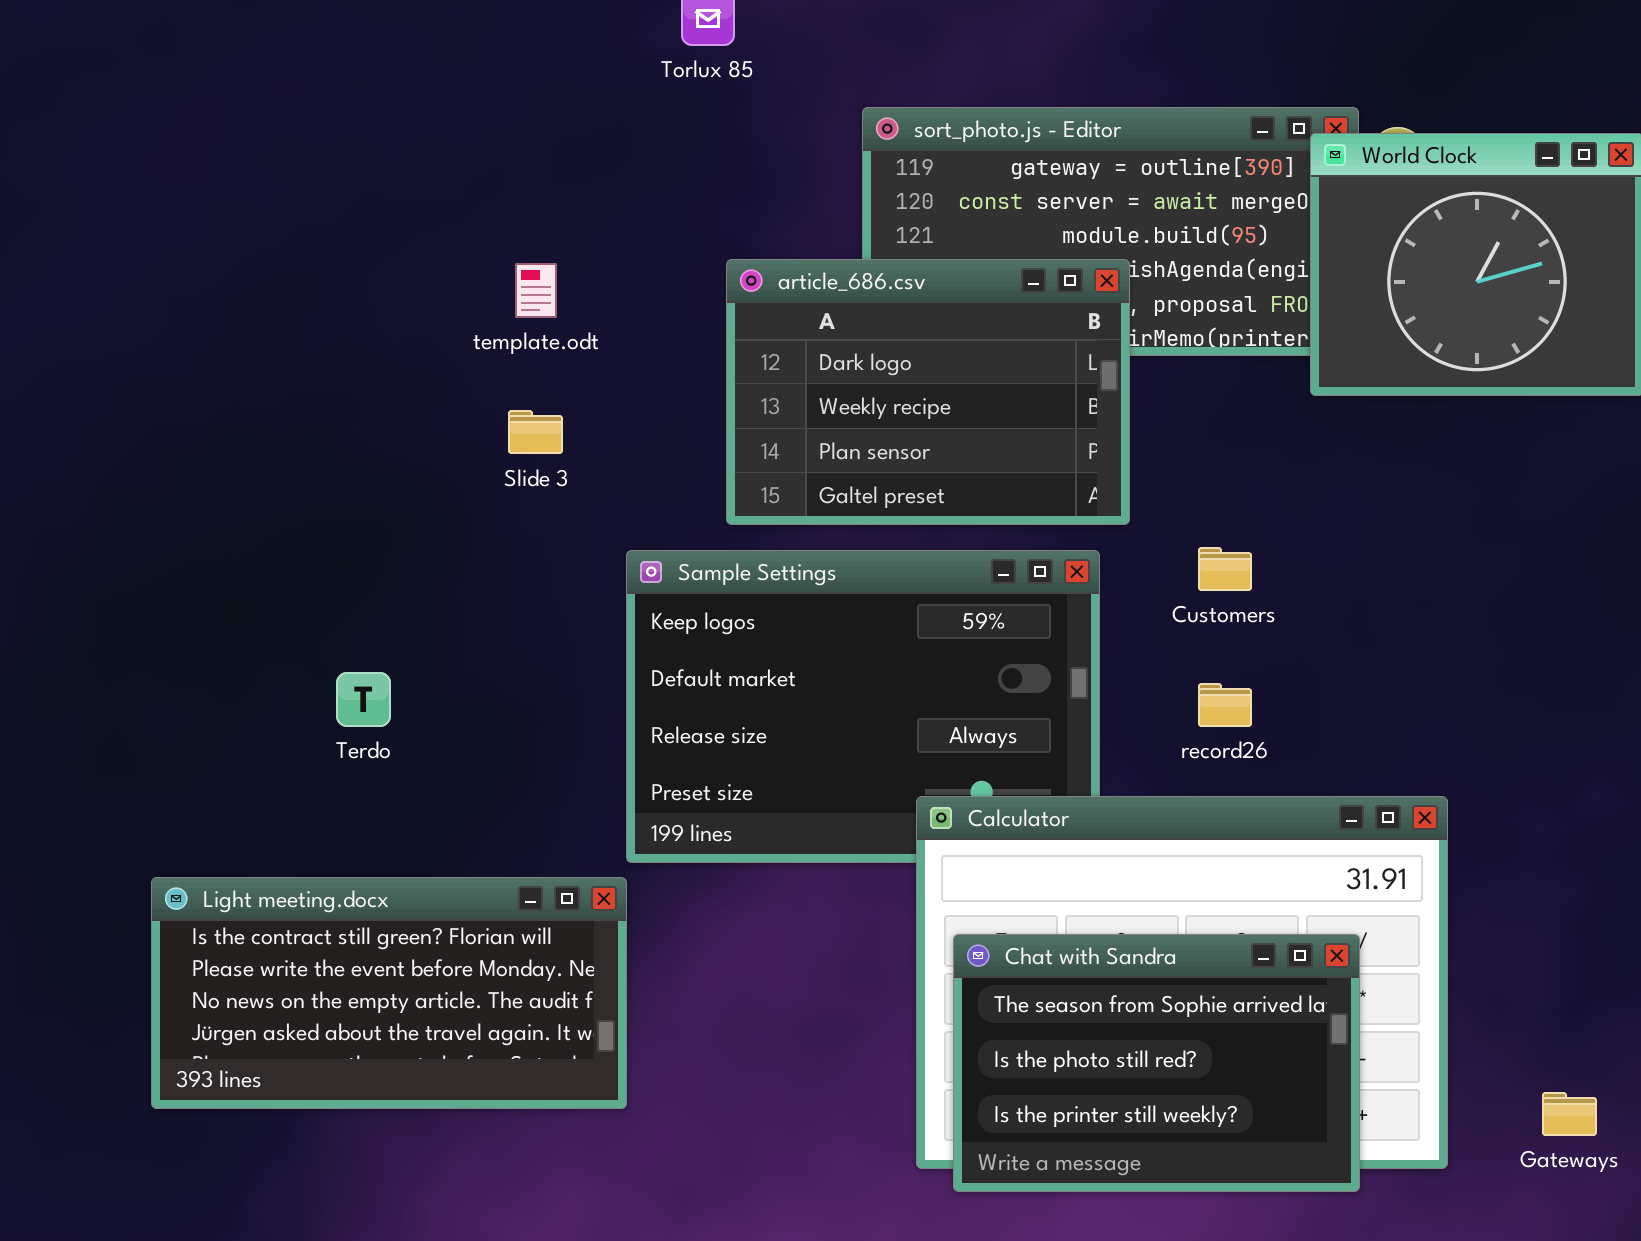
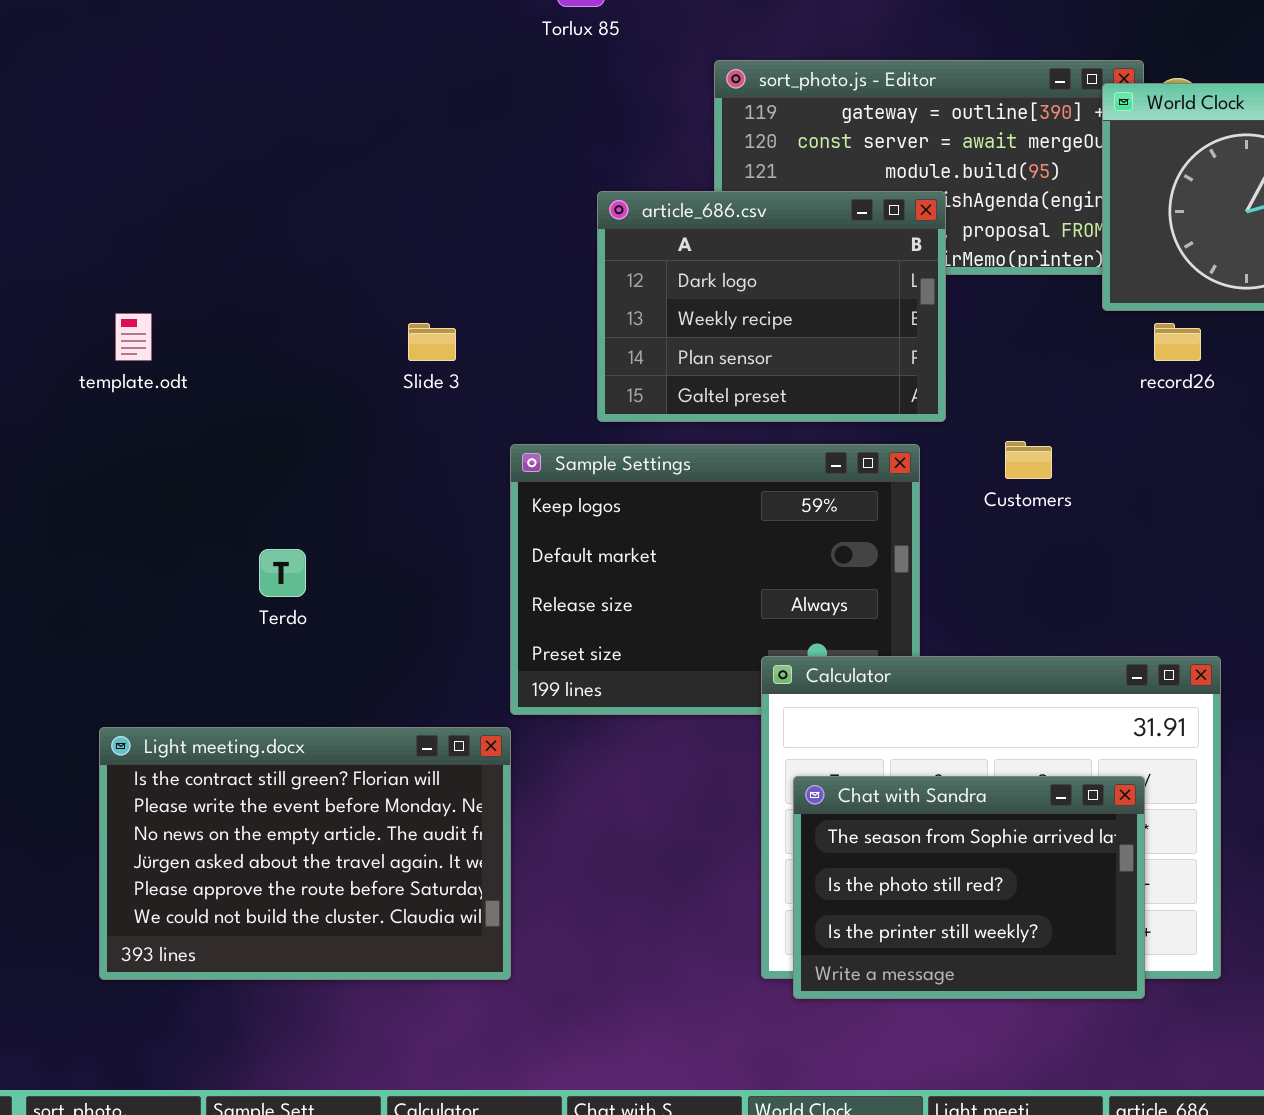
template.odt: [515,263,557,318] -> [115,313,152,361], moved
record26: [1198,683,1252,727] -> [1154,323,1201,361], moved
Light meeting.docx: [151,877,627,1109] -> [99,727,511,980], resized

